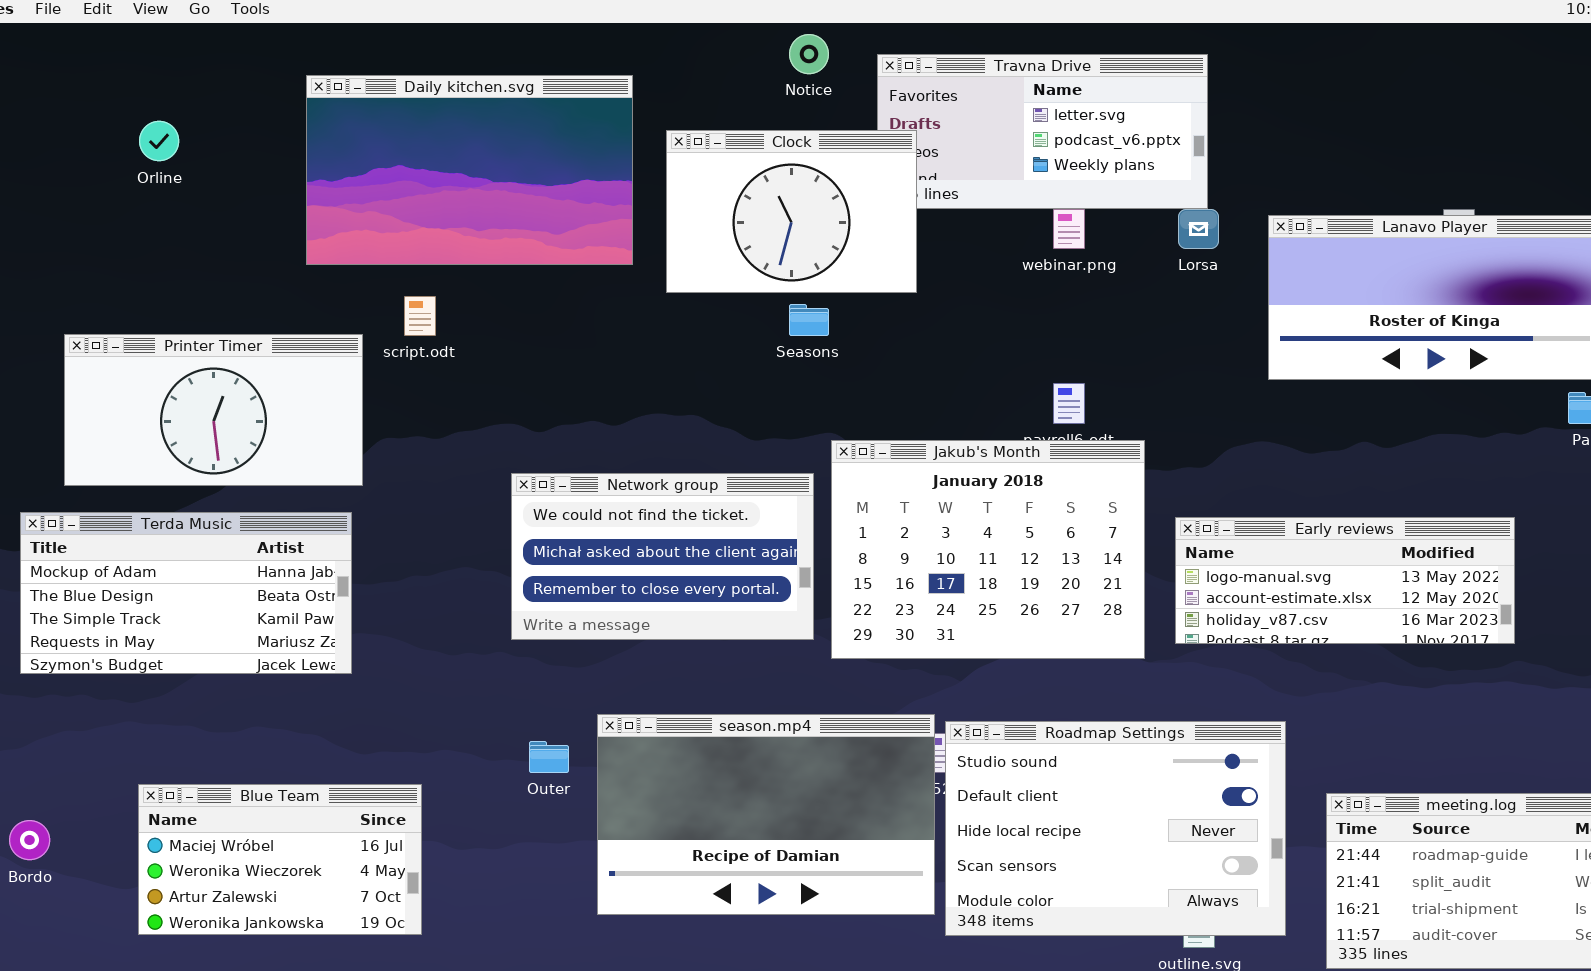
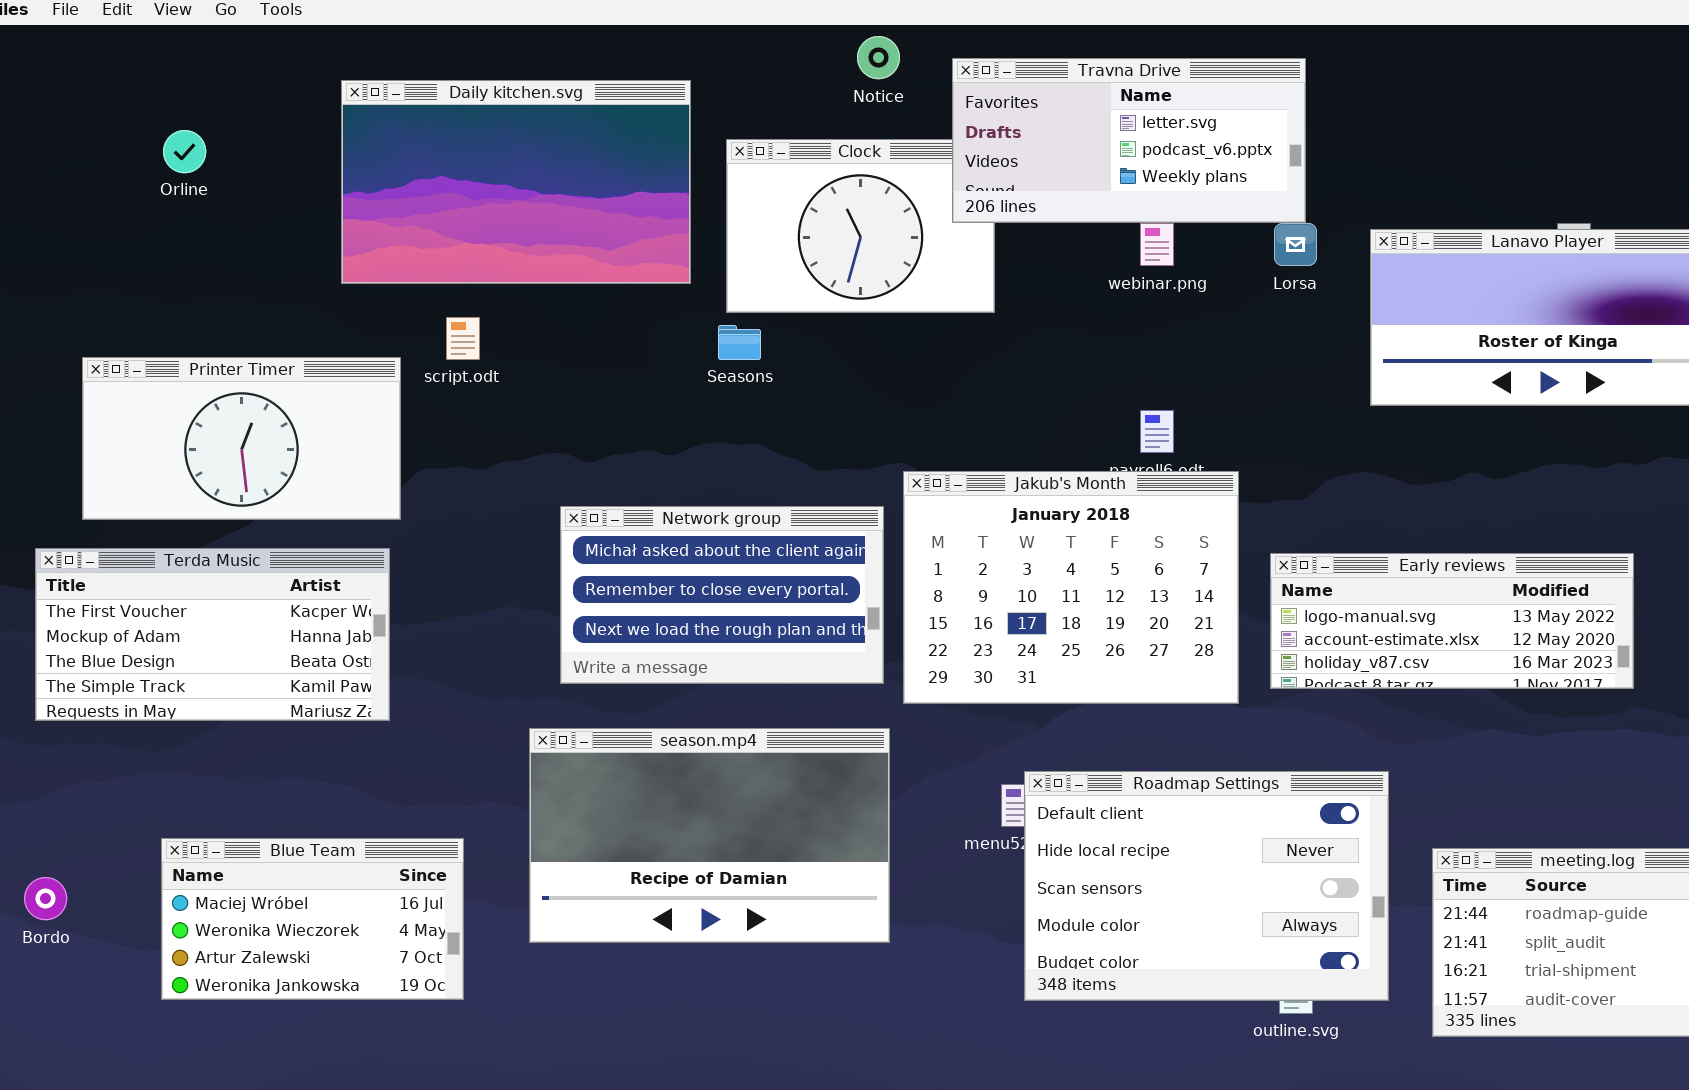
Travna Drive: [877,54,1208,209] -> [952,58,1306,223], raised
Seasons: [789,304,829,336] -> [718,325,761,360], moved
Network group: [511,473,814,640] -> [560,506,884,684], scrolled down 1 row
Terda Music: [20,512,352,674] -> [35,548,390,721], scrolled up 1 row
season.mp4: [597,714,935,915] -> [529,728,890,943], moved
Roadmap Settings: [945,721,1286,936] -> [1024,771,1389,1001], scrolled down 1 row

